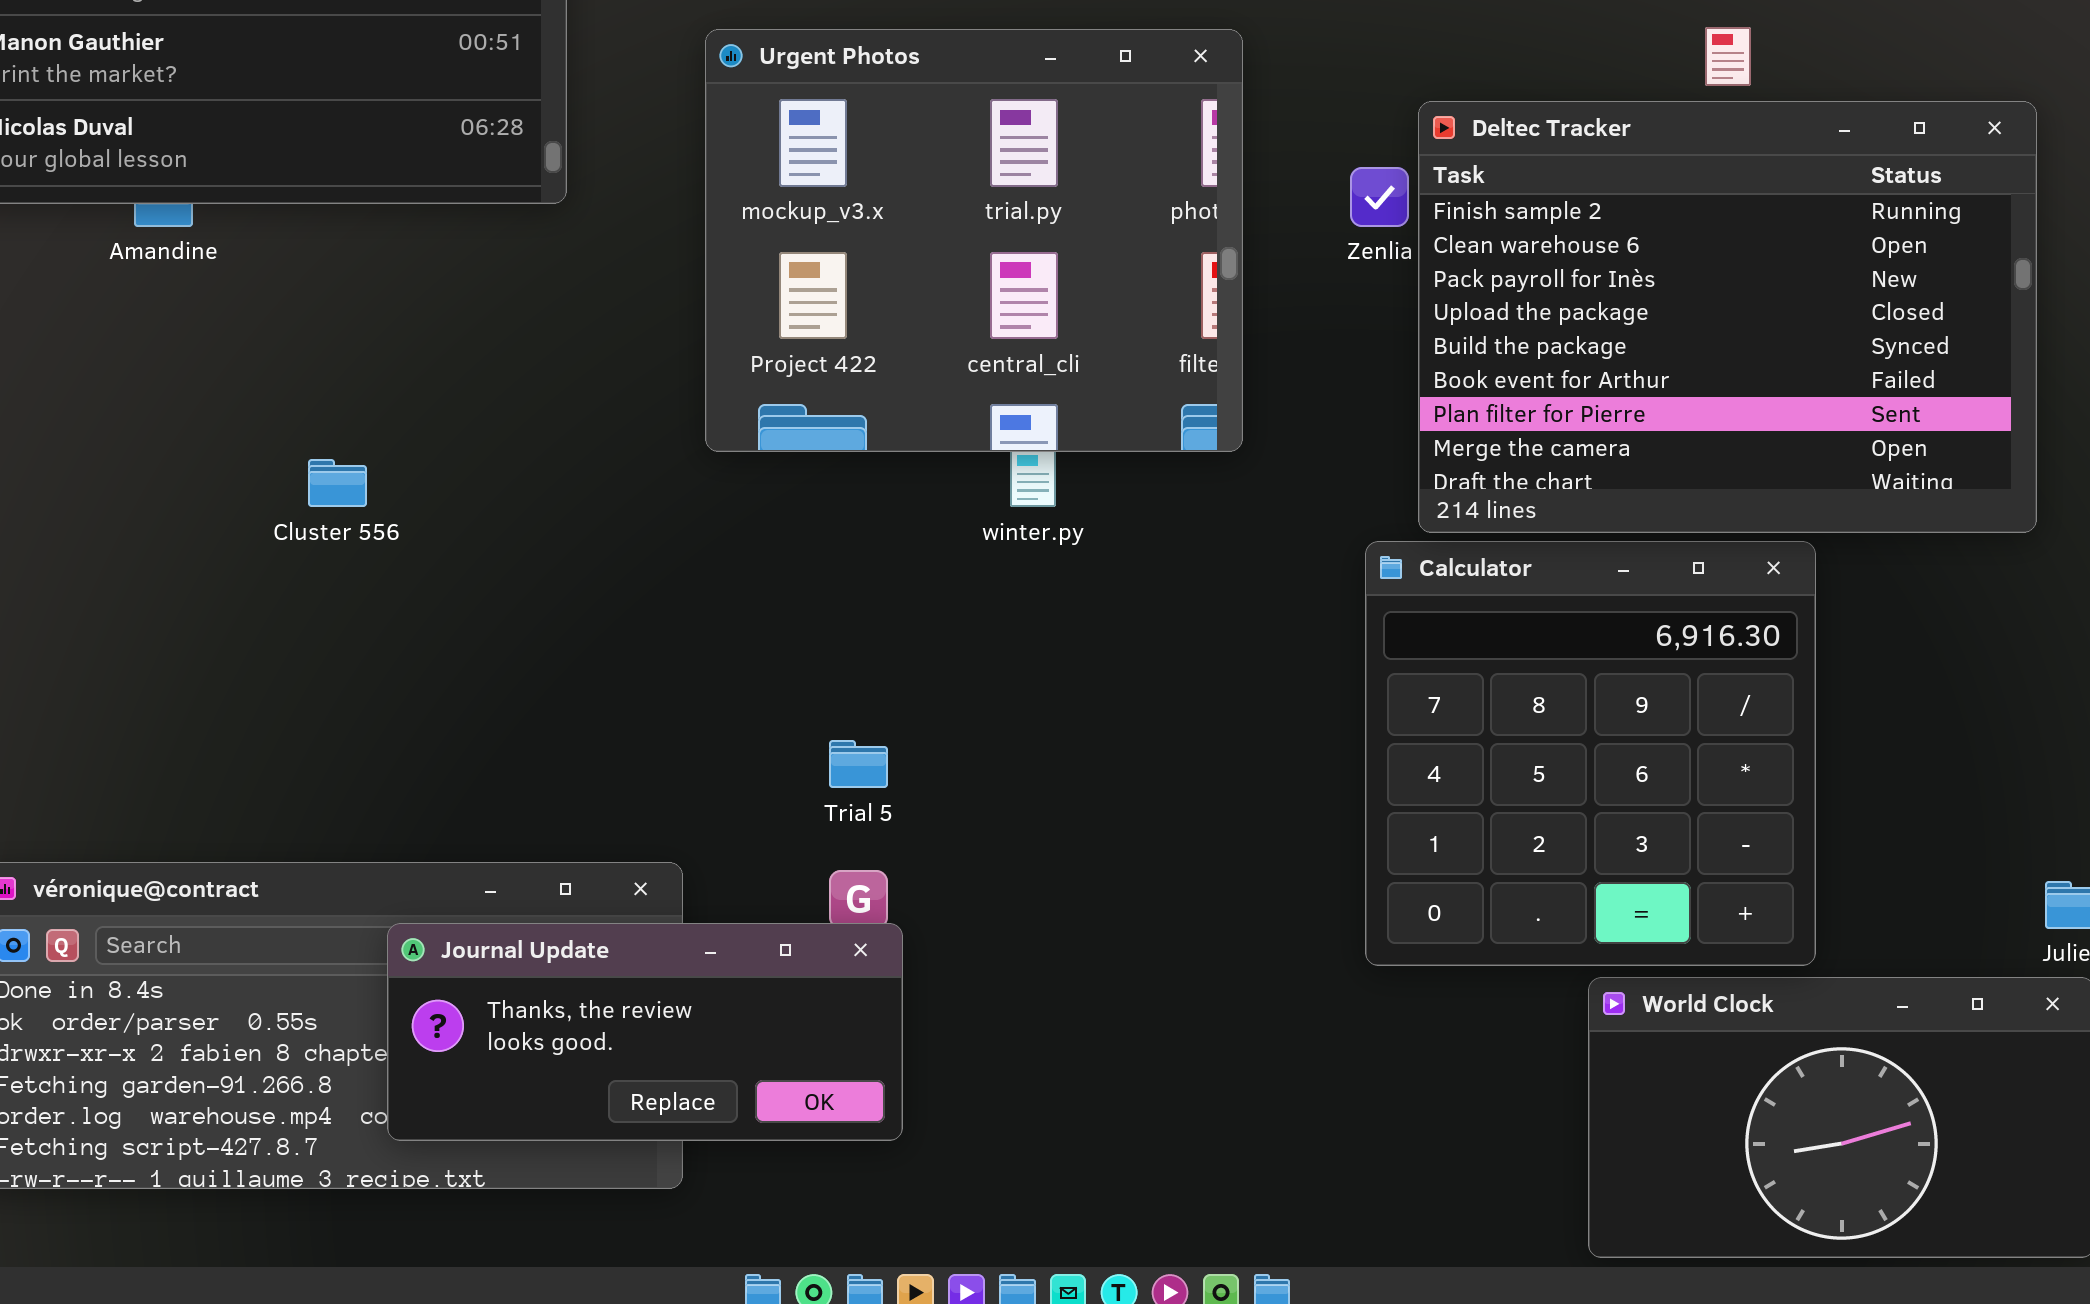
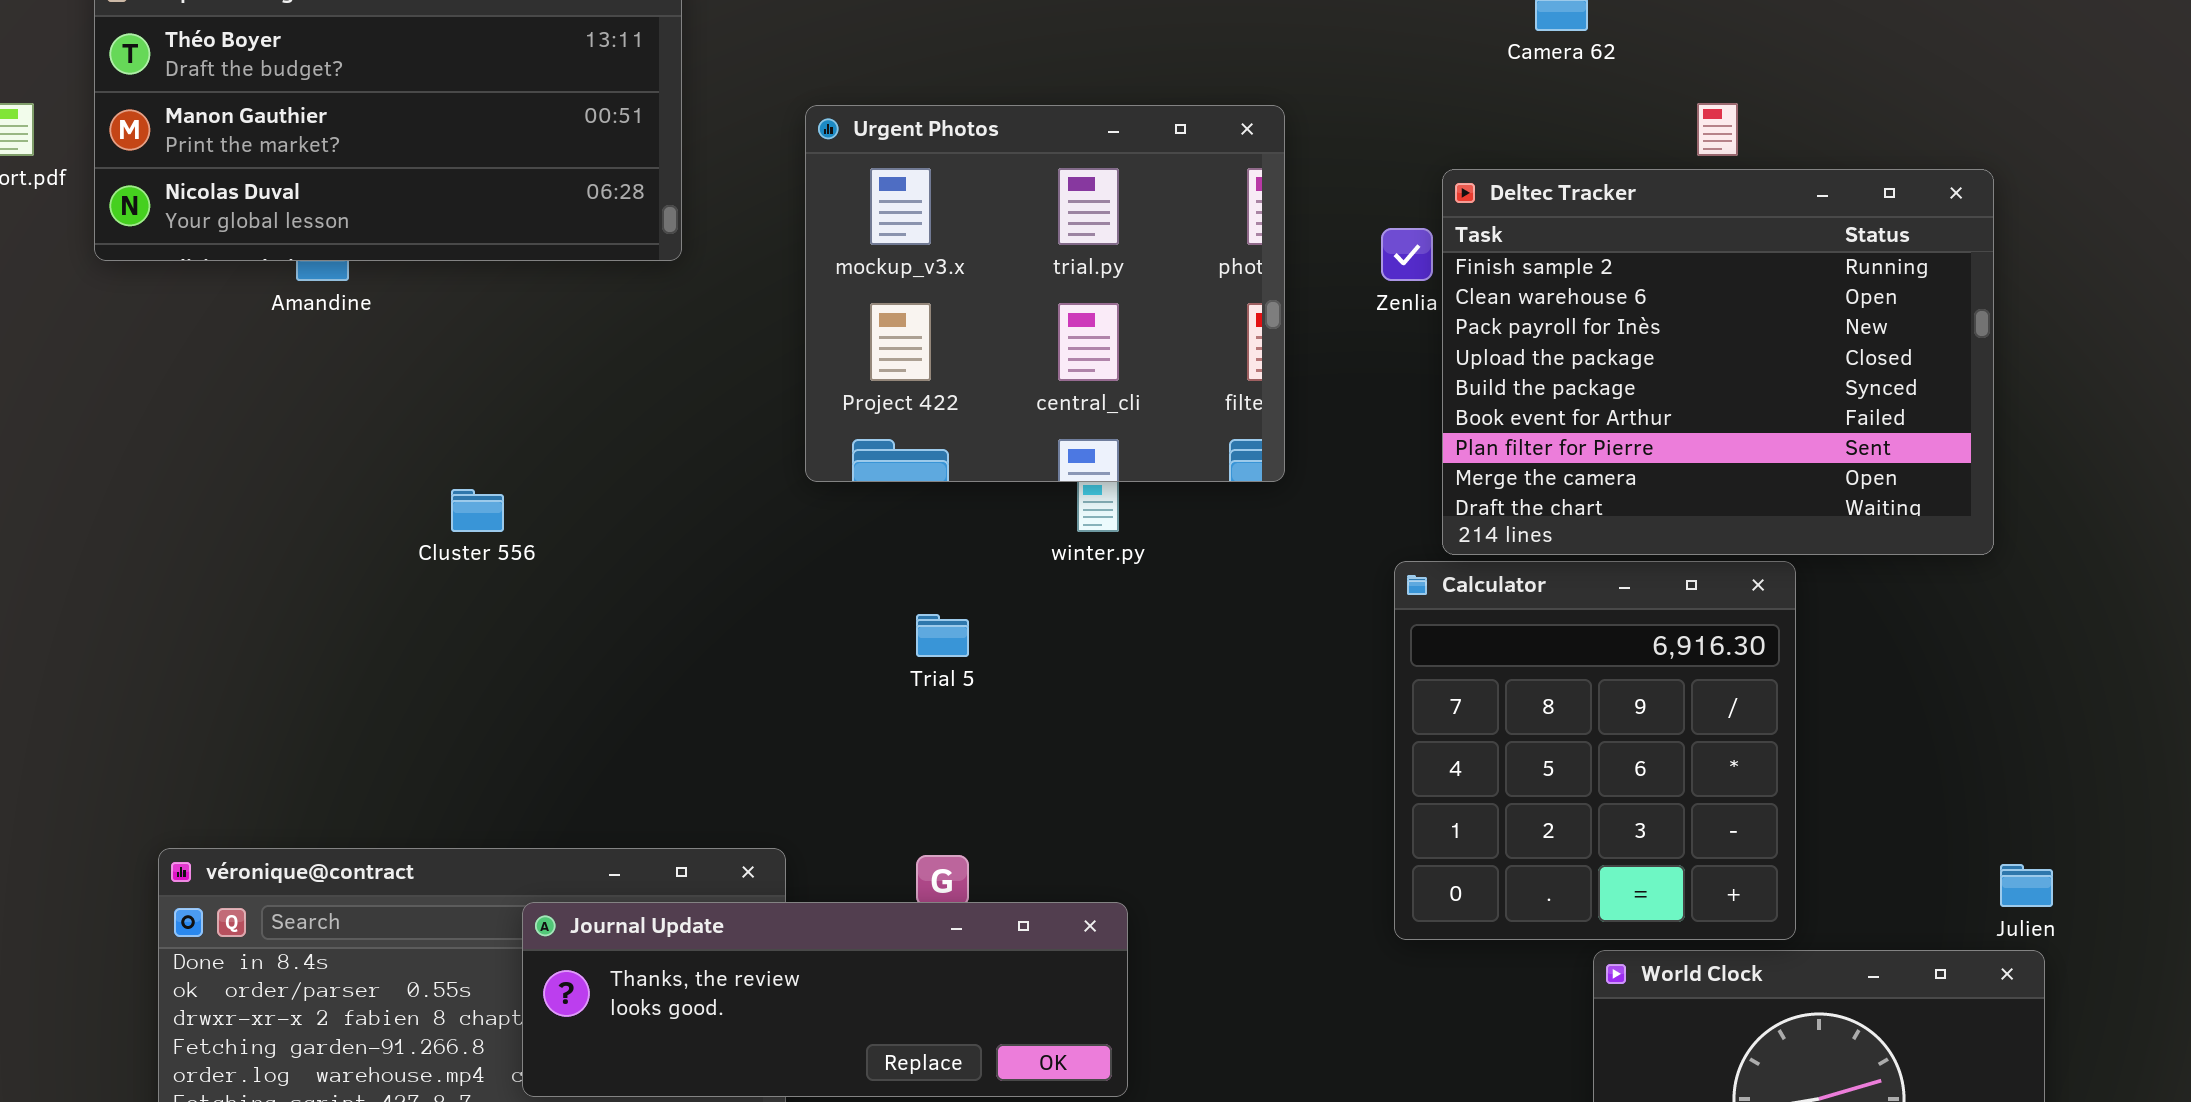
Trial 5: [829,740,888,788] -> [916,614,969,657], moved
Journal Update: [387,923,903,1141] -> [522,902,1128,1097], resized

